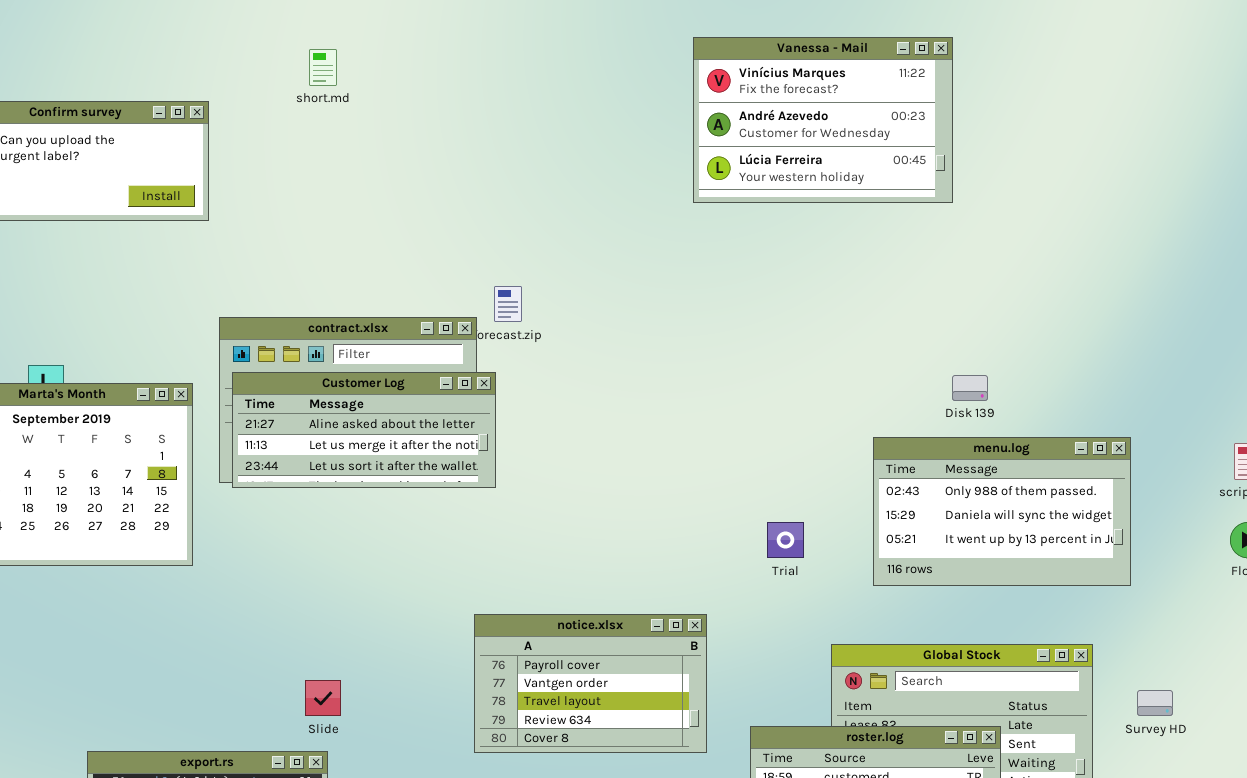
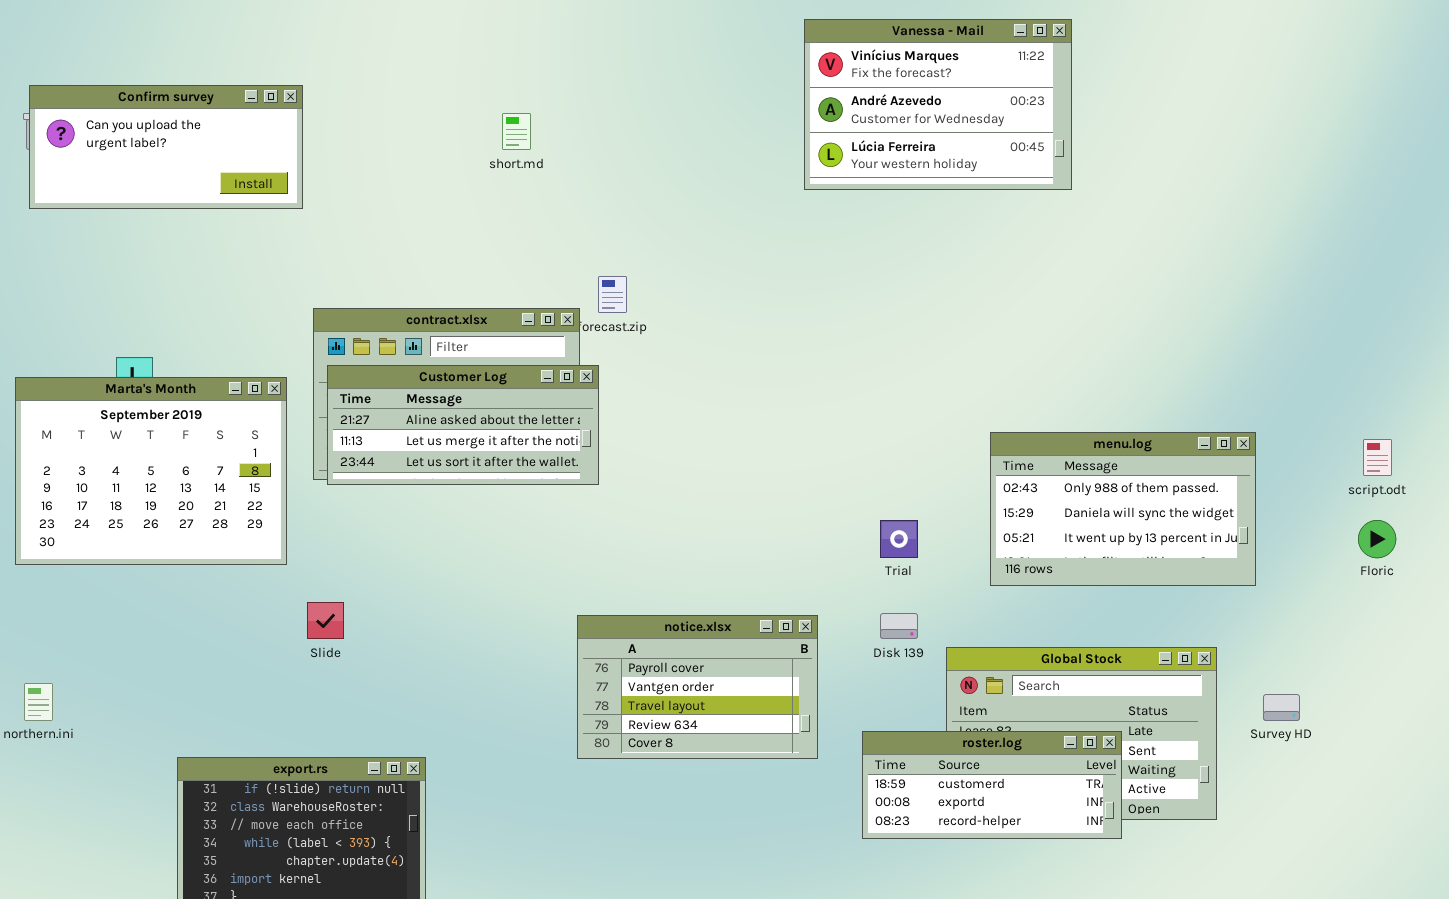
short.md: [309,49,337,86] -> [502,113,531,150], moved
Disk 139: [952,375,988,401] -> [880,613,918,639], moved
Slide: [305,680,341,716] -> [307,602,344,639], moved

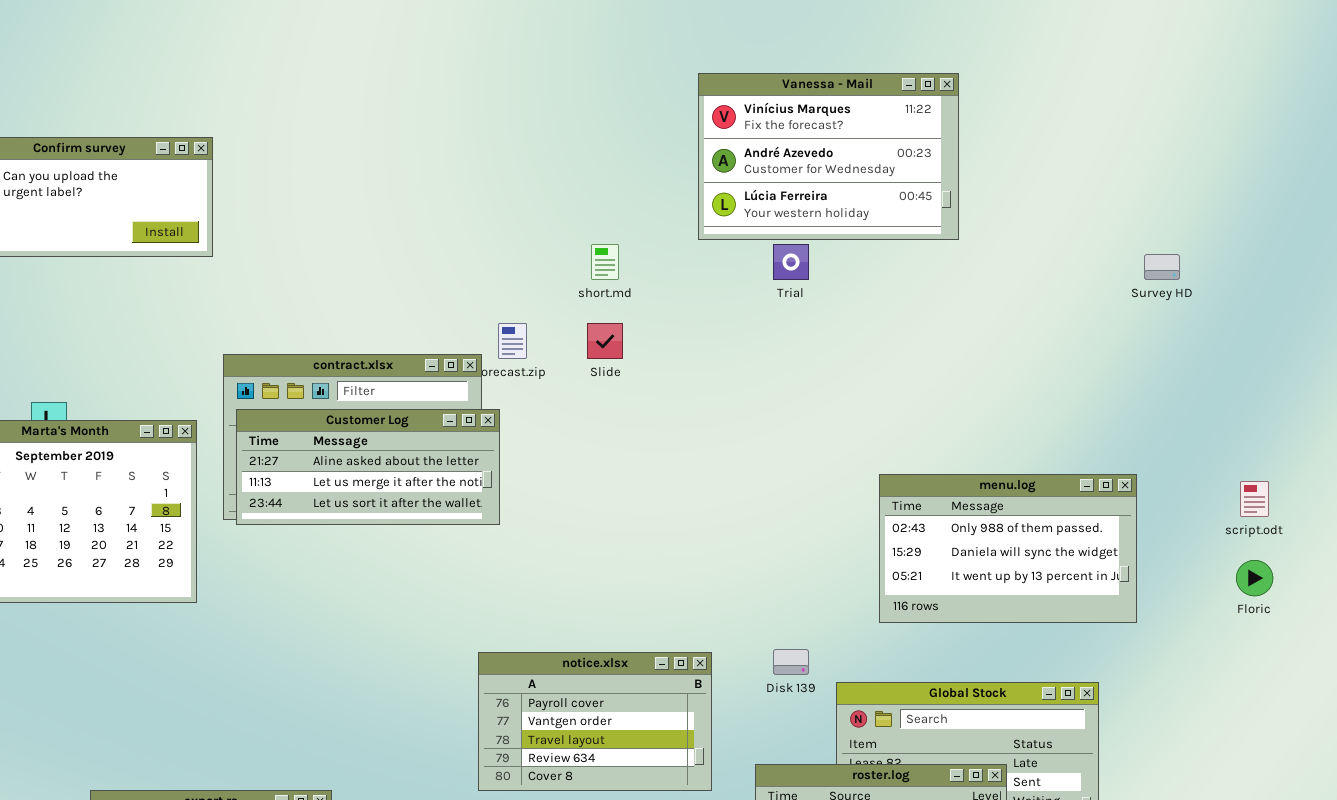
short.md: [502,113,531,150] -> [591,244,619,280], moved
Trial: [880,520,918,558] -> [773,244,809,280], moved
Slide: [307,602,344,639] -> [587,323,623,359], moved
Survey HD: [1263,694,1300,721] -> [1144,254,1180,280], moved

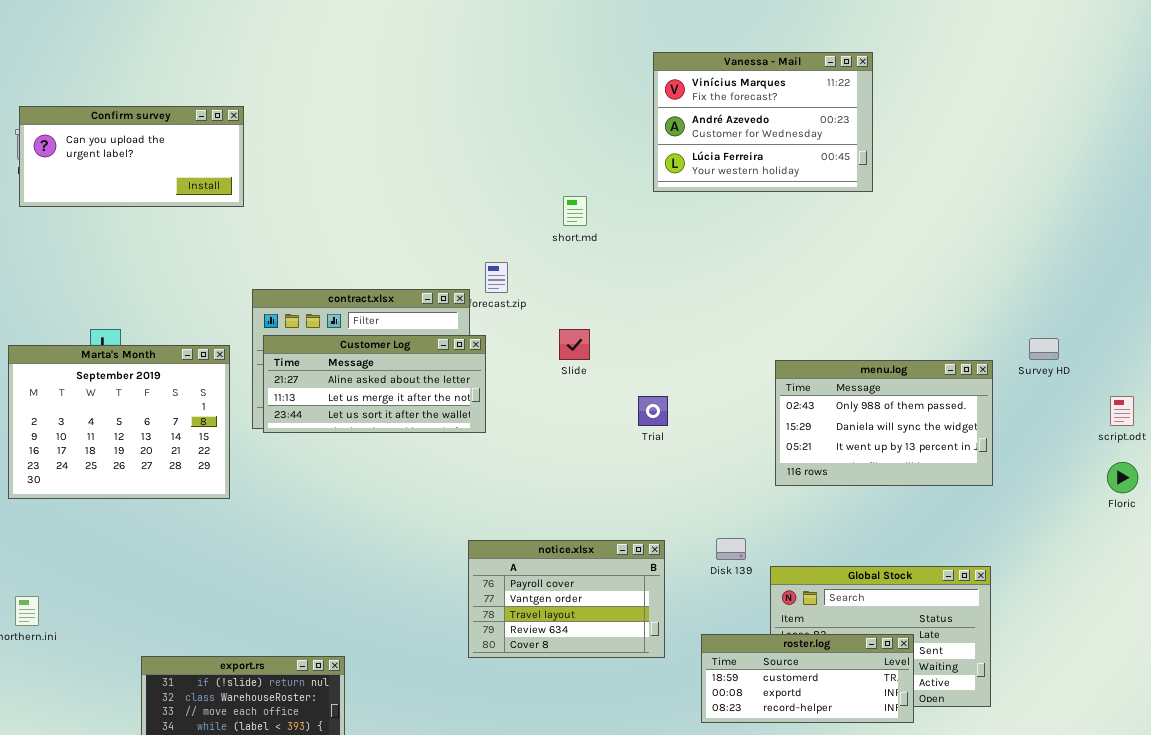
Trial: [773,244,809,280] -> [638,396,668,426], moved
Survey HD: [1144,254,1180,280] -> [1029,338,1059,360], moved
Slide: [587,323,623,359] -> [559,329,590,360], moved
menu.log: [879,474,1137,623] -> [775,360,993,486], moved

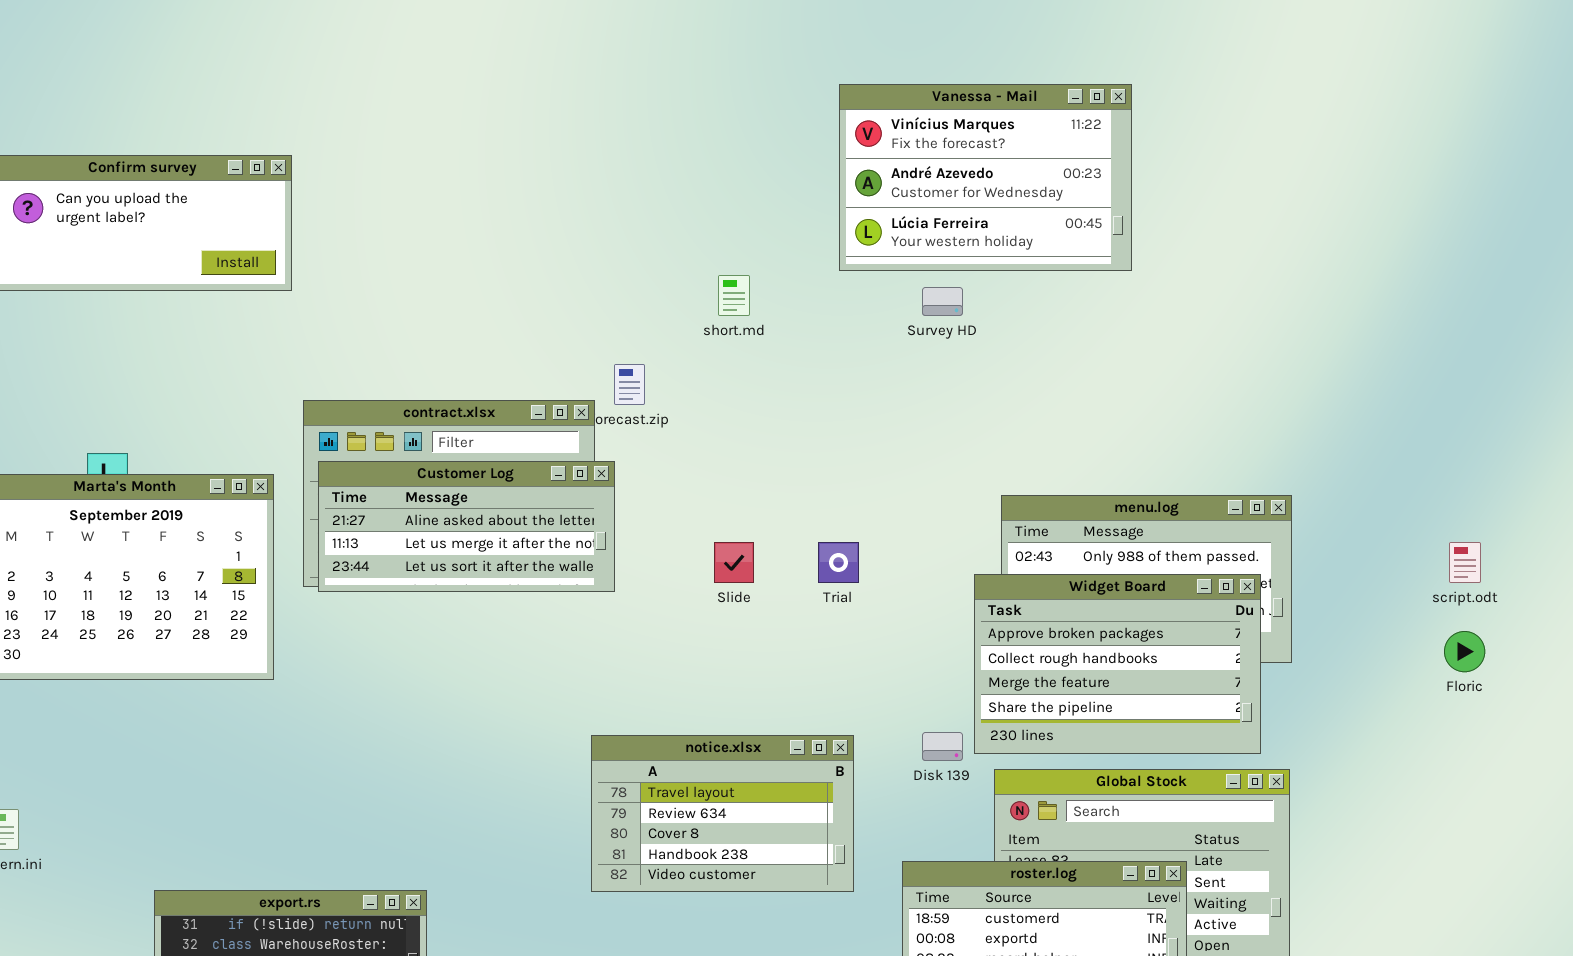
Slide: [559,329,590,360] -> [714,542,754,583], moved
Survey HD: [1029,338,1059,360] -> [922,287,963,316], moved
Widget Board: none -> [974,574,1261,754], opened
notice.xlsx: [468,540,665,658] -> [591,735,854,892], scrolled down 2 rows

